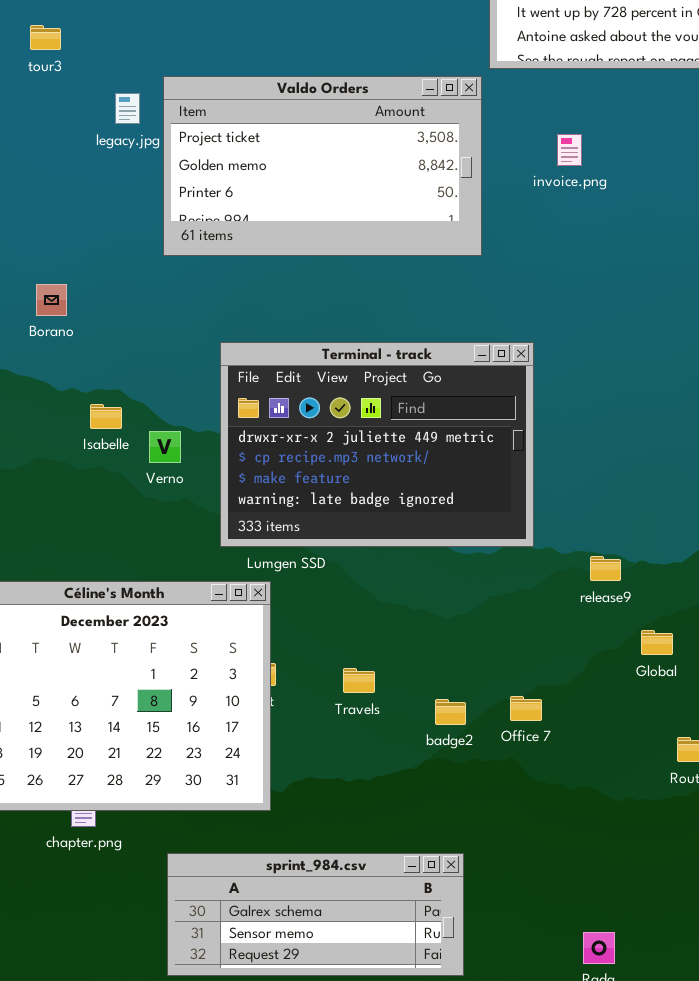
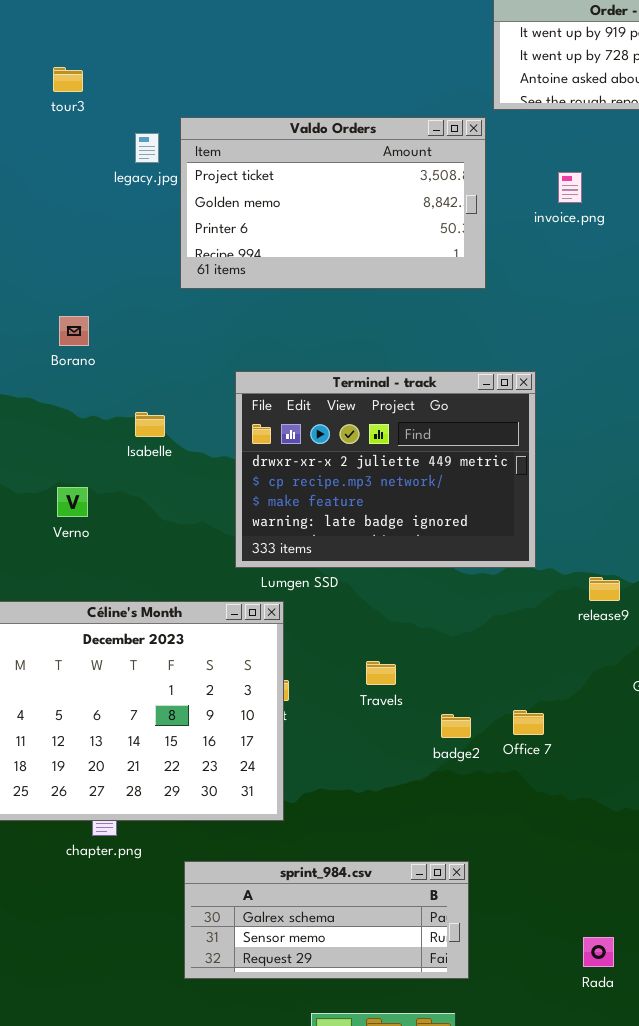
Isabelle: [90,404,122,429] -> [135,412,165,437], moved
Verno: [149,431,181,463] -> [57,487,88,517], moved
Travels: [343,668,375,693] -> [366,661,396,685], moved

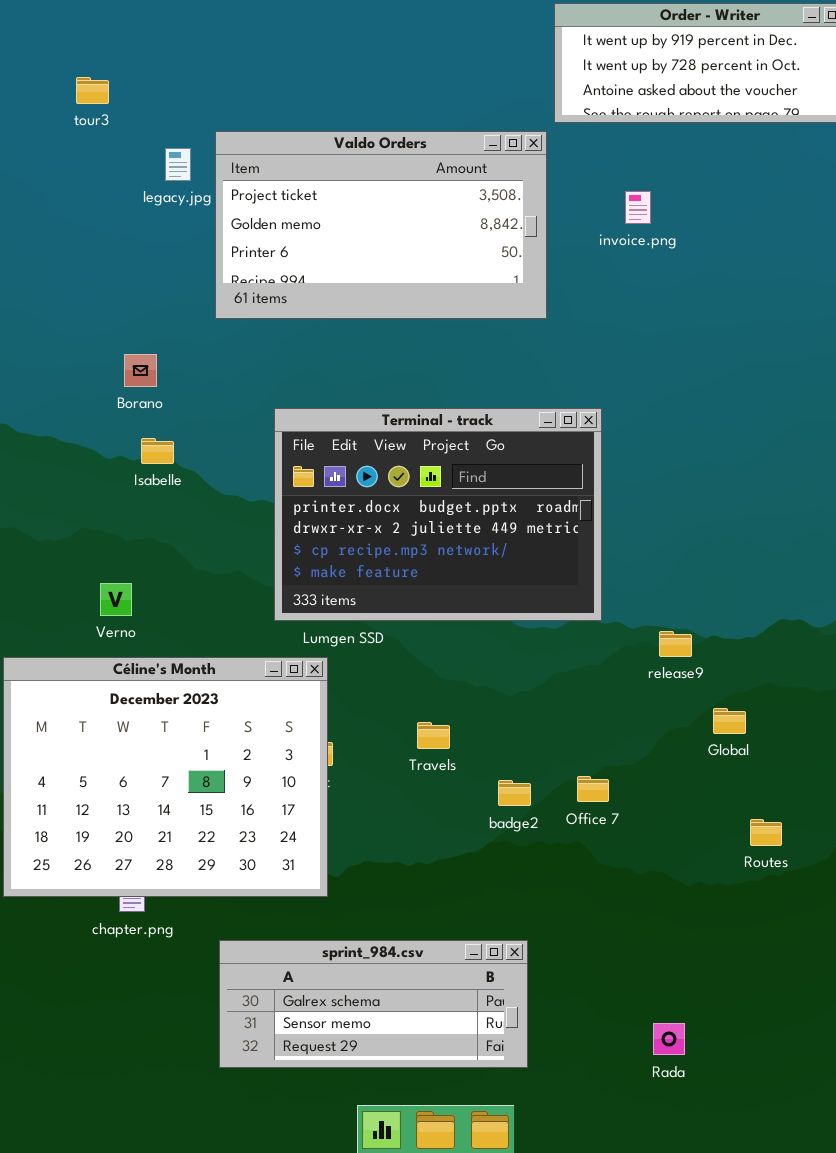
Borano: [59,316,89,346] -> [124,354,157,387], moved
Terminal - track: [235,371,536,568] -> [274,408,602,621], scrolled up 1 row
Isabelle: [135,412,165,437] -> [141,438,174,464], moved
Verno: [57,487,88,517] -> [100,583,132,616], moved

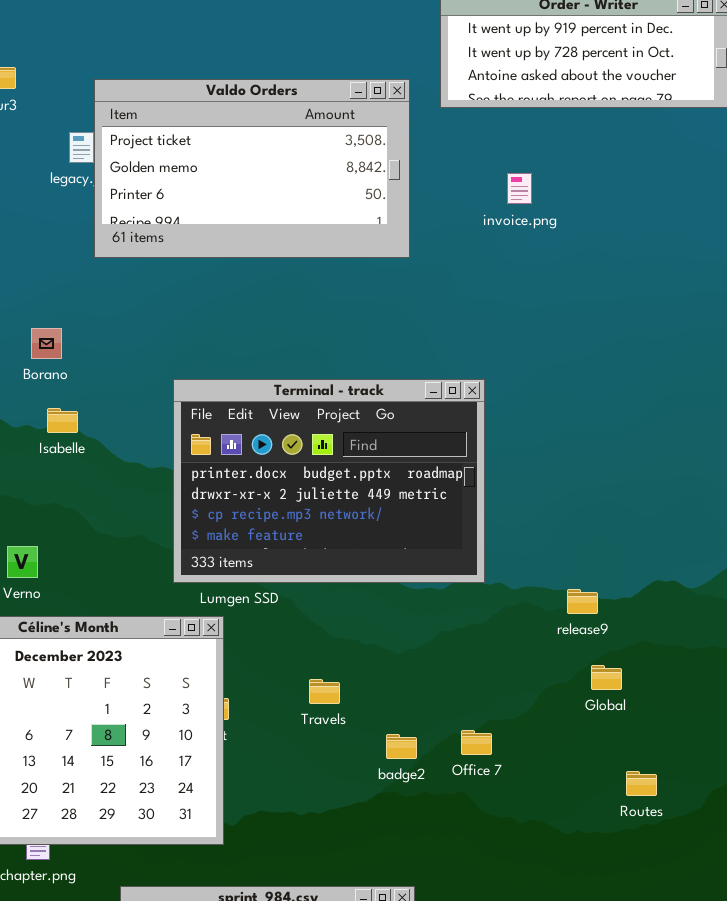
Valdo Orders: [215,131,547,319] -> [94,79,410,258], moved
release9: [659,631,692,657] -> [567,589,598,614], moved

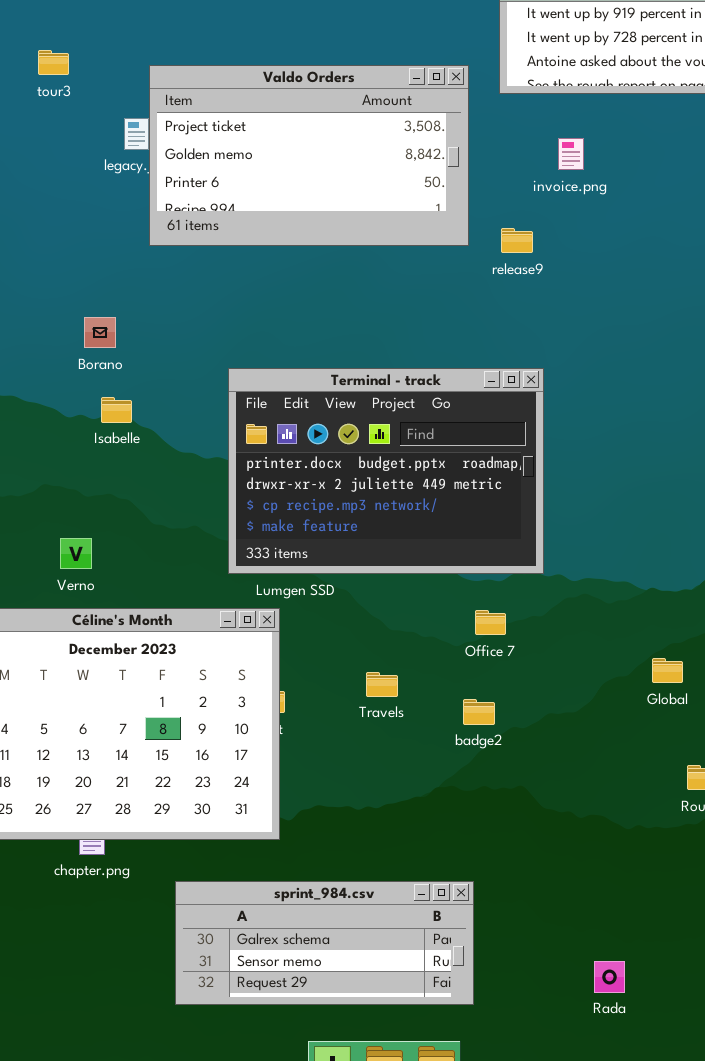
invoice.png: [507,173,532,204] -> [558,138,584,170], moved
release9: [567,589,598,614] -> [501,228,533,253], moved
Office 7: [461,730,492,755] -> [475,610,506,635], moved
badge2: [386,734,417,759] -> [463,699,495,725], moved

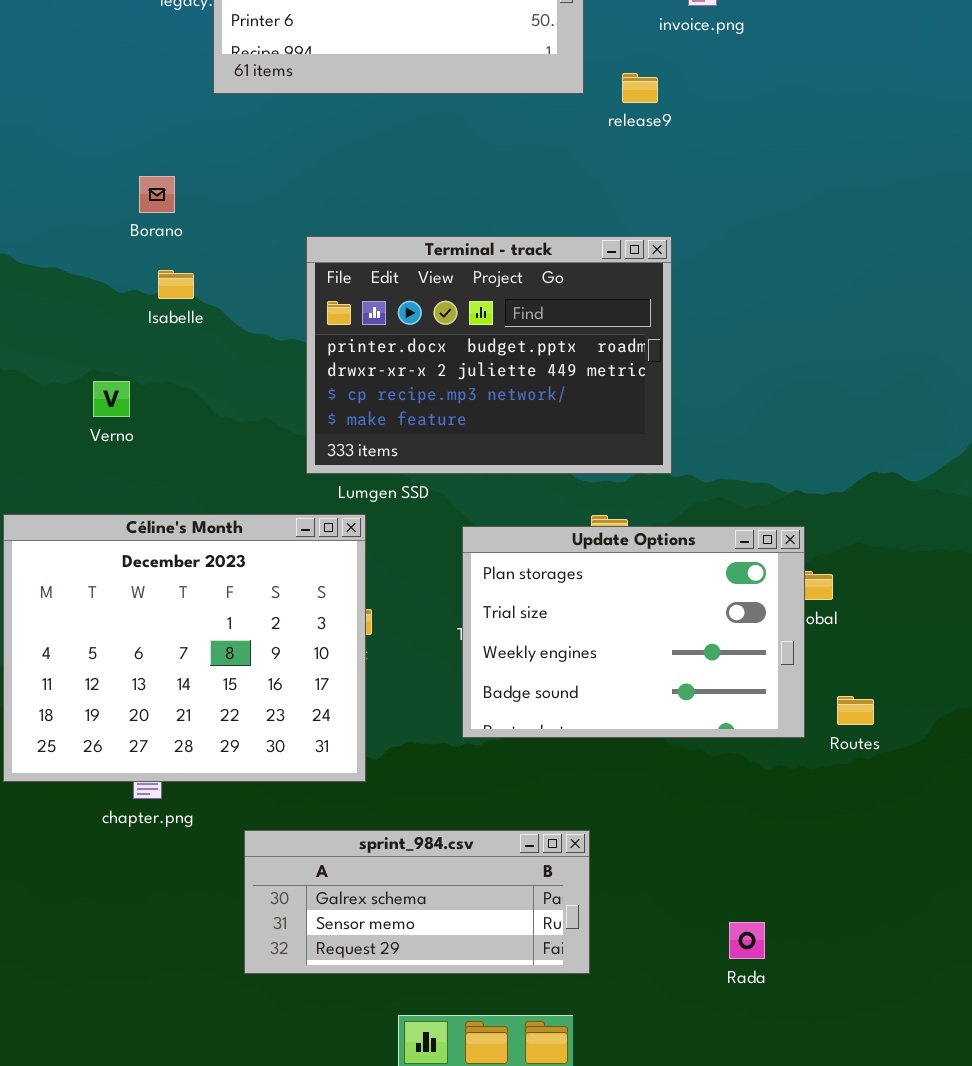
Verno: [60,538,92,569] -> [93,381,130,417], moved
Update Options: none -> [462,526,805,738], opened

